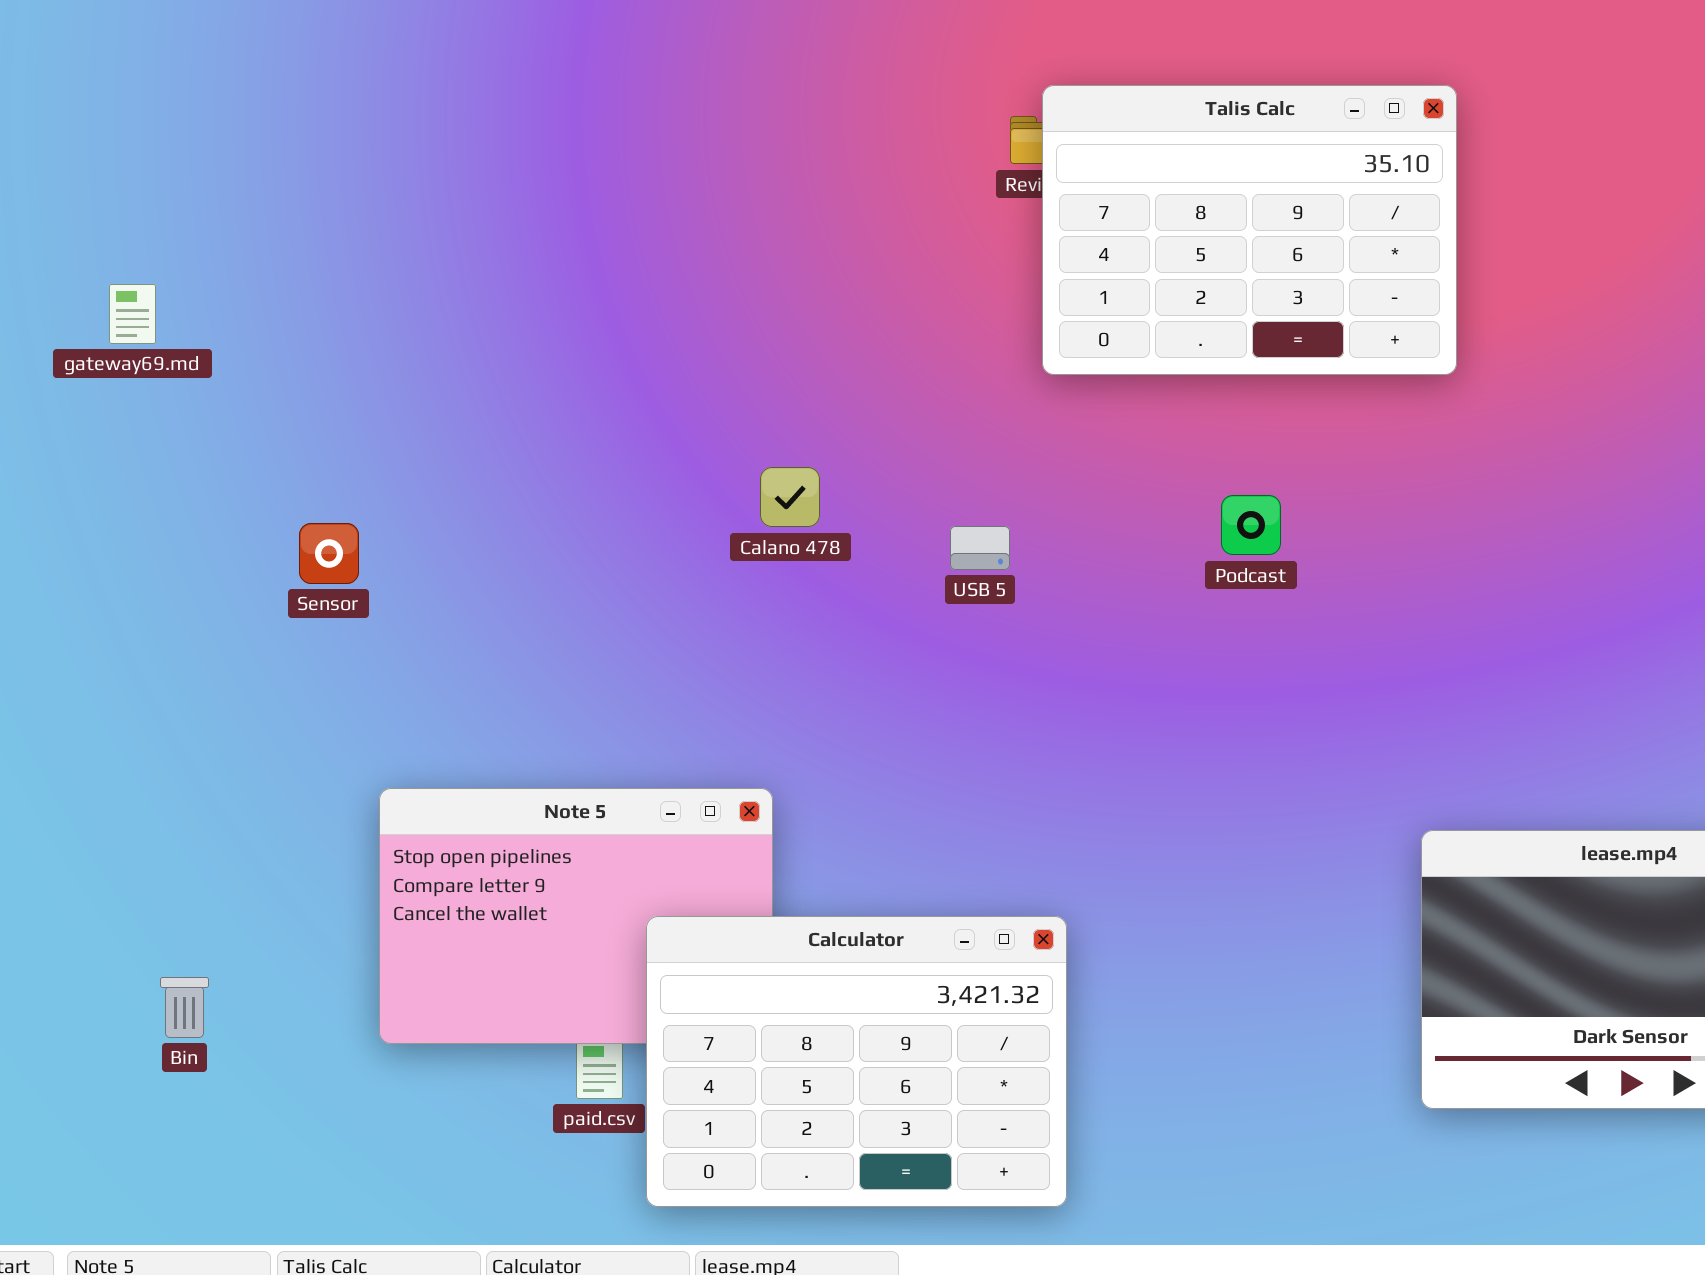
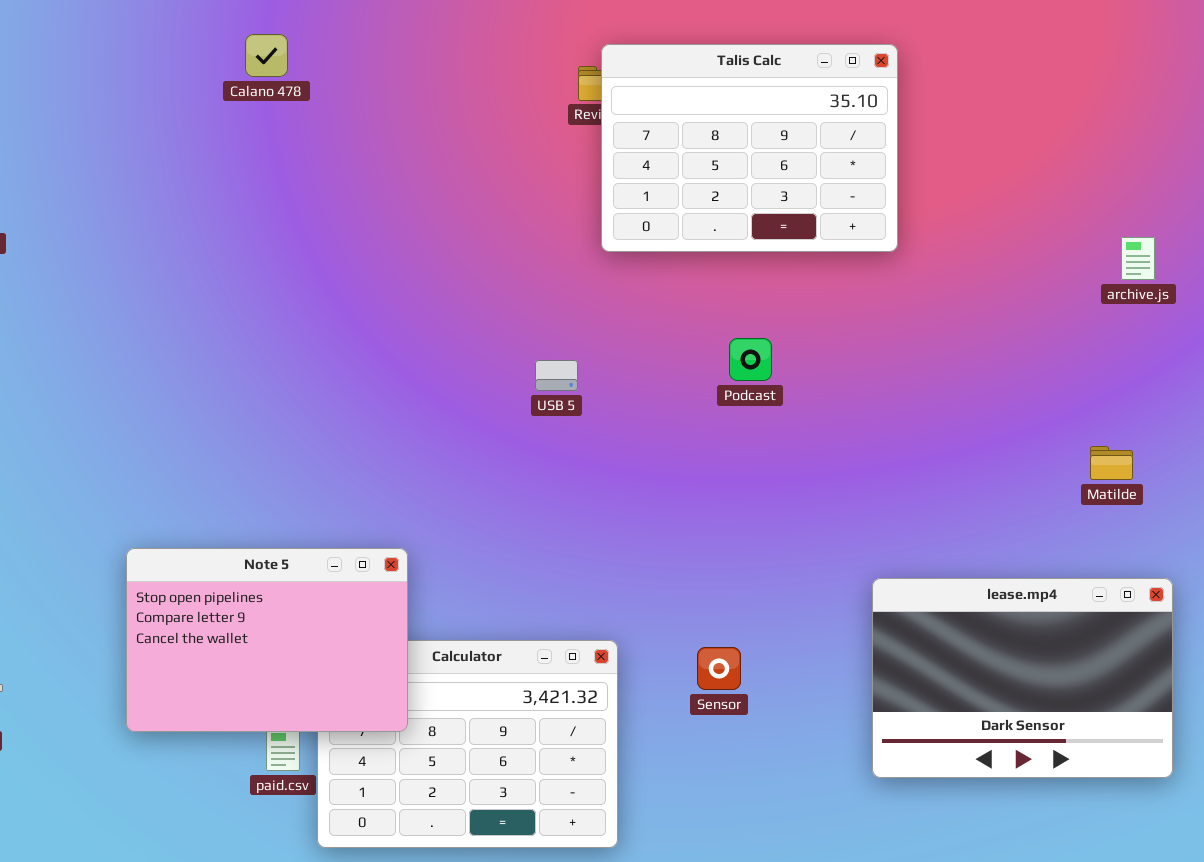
Calano 478: [760,467,820,527] -> [245,34,288,77], moved
Sensor: [299,523,359,584] -> [697,647,741,690], moved
Note 5: [379,788,773,1044] -> [126,548,408,732], raised

